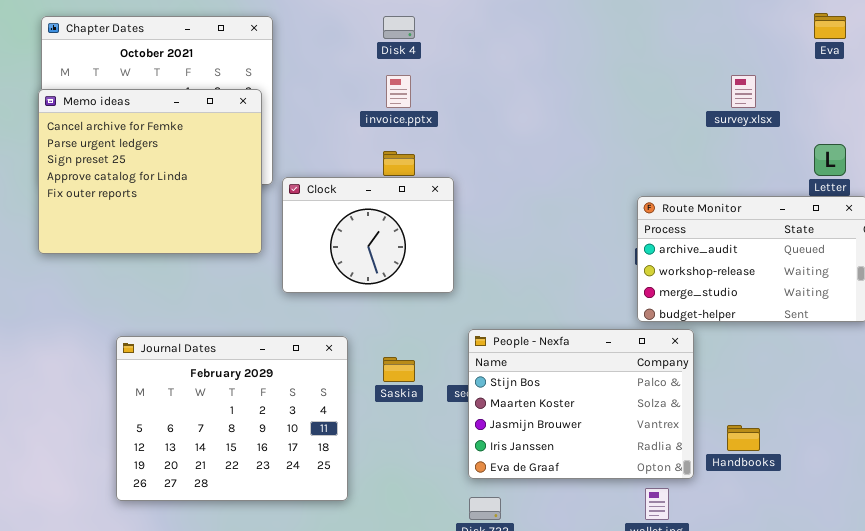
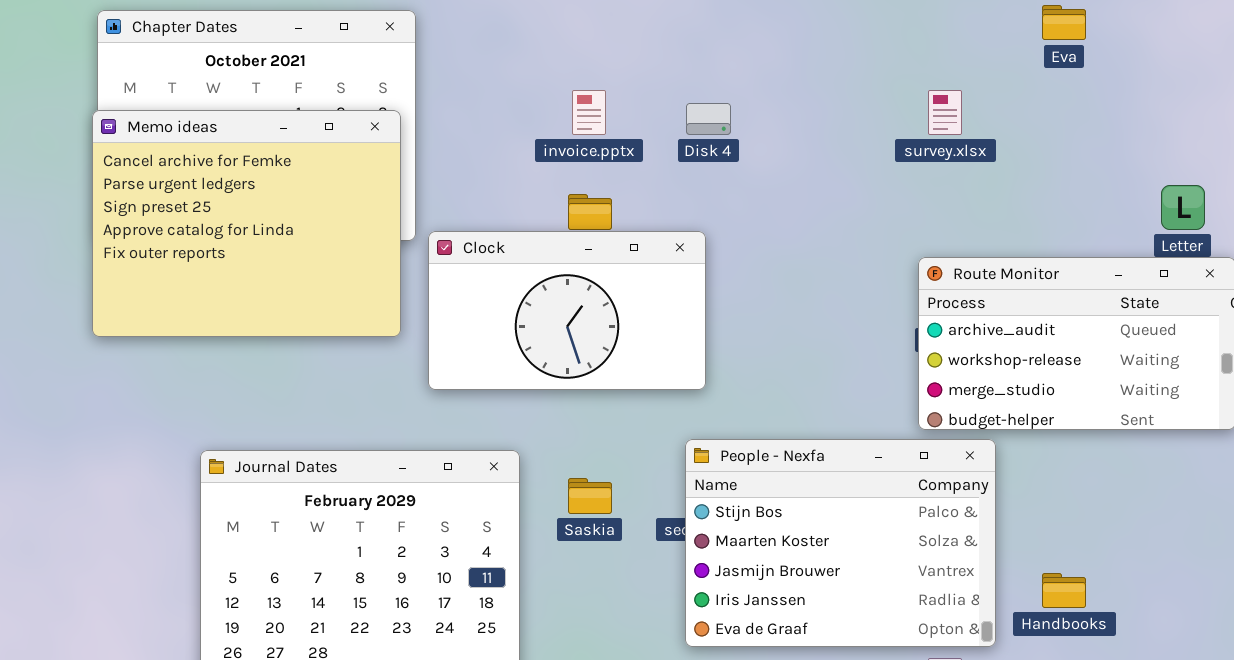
Eva: [814,13,846,39] -> [1042,5,1086,40], moved
Disk 4: [383,16,415,39] -> [686,103,731,135], moved
survey.xlsx: [731,75,756,108] -> [928,90,962,135], moved
Clock: [282,177,454,293] -> [428,231,706,390], resized

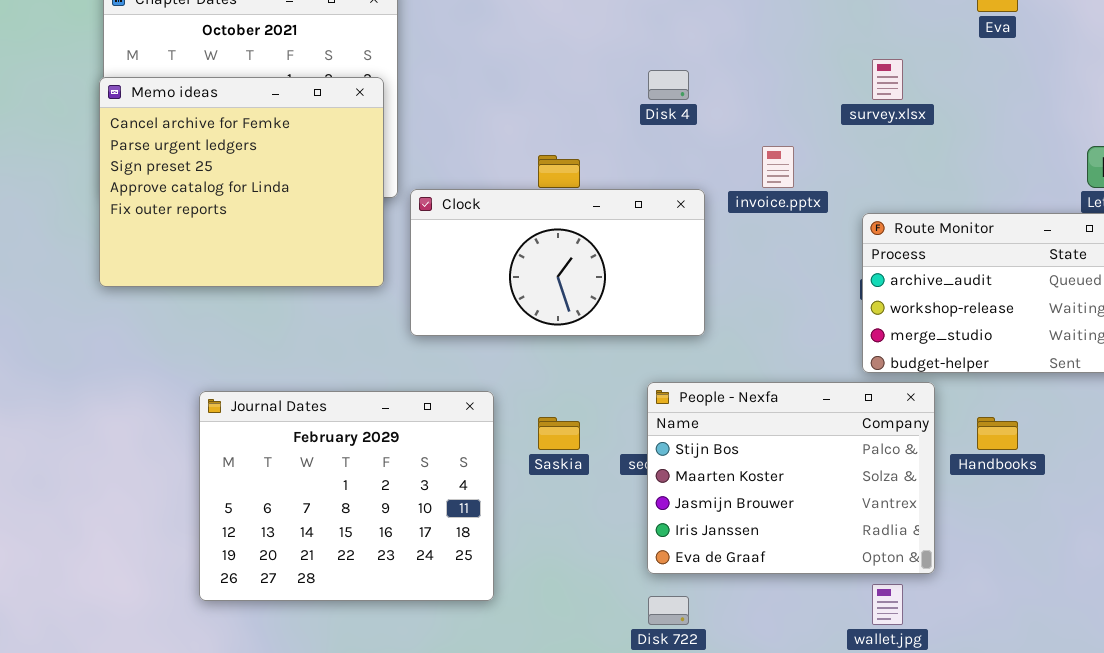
invoice.pptx: [572,90,606,135] -> [762,146,794,188], moved
Clock: [428,231,706,390] -> [410,189,705,336], resized
Handbooks: [1042,573,1086,608] -> [977,417,1018,450], moved

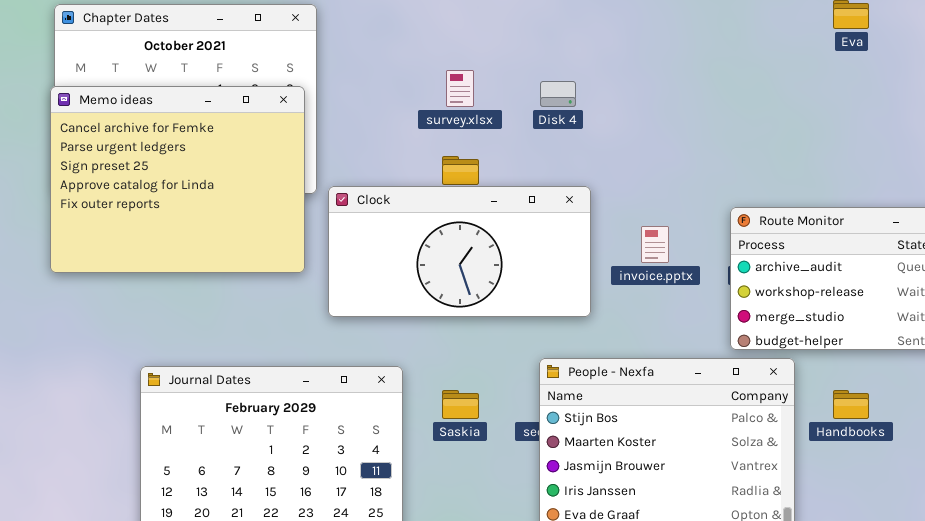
survey.xlsx: [872,59,903,100] -> [446,70,474,107], moved
invoice.pptx: [762,146,794,188] -> [641,226,669,263], moved

